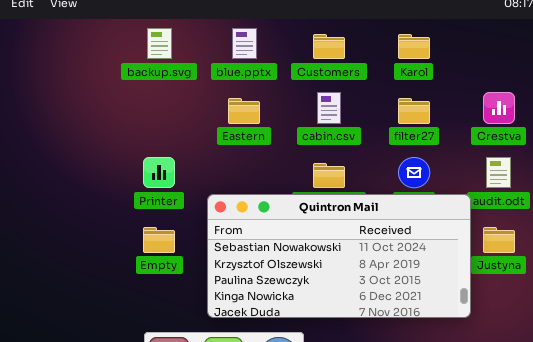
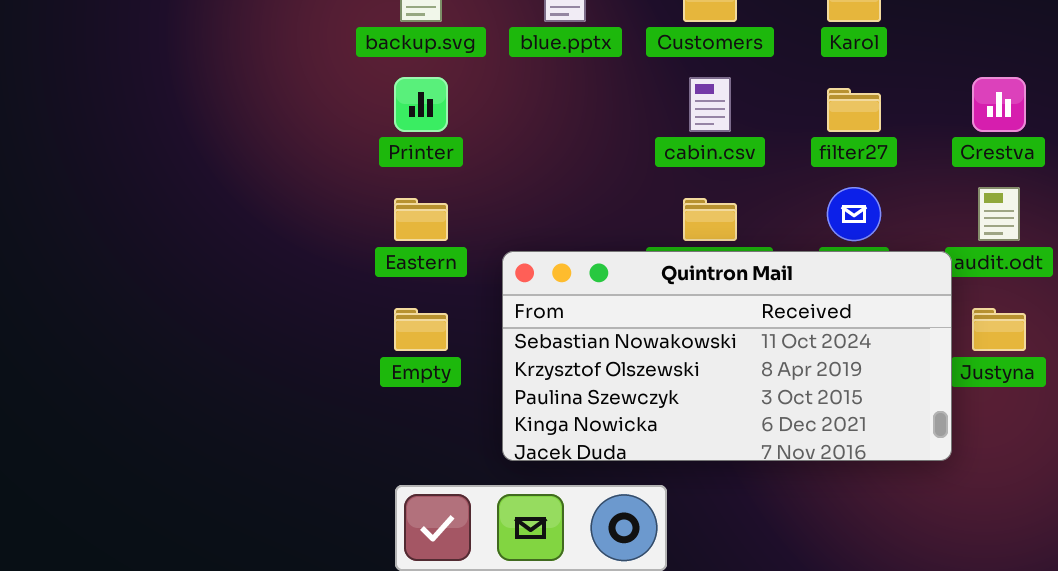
Eastern: [228,98,260,124] -> [394,198,448,241], moved
Printer: [143,157,175,188] -> [394,77,448,132], moved

